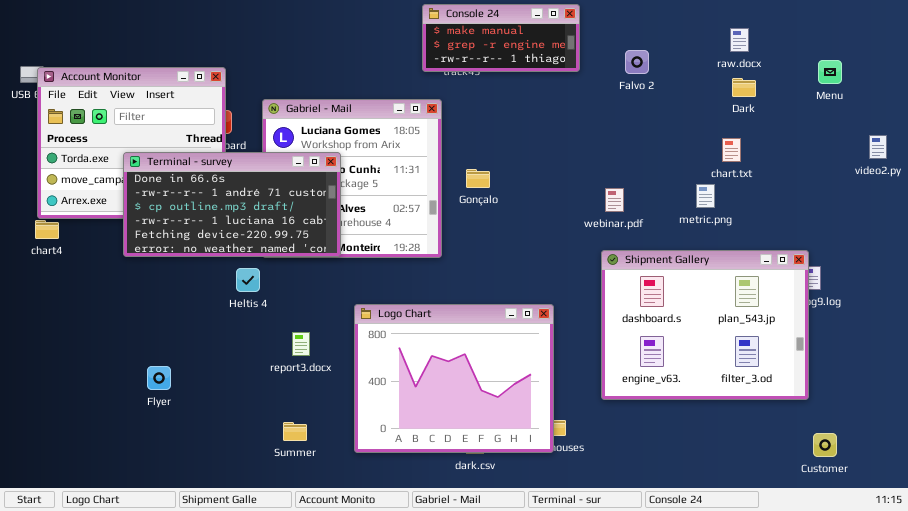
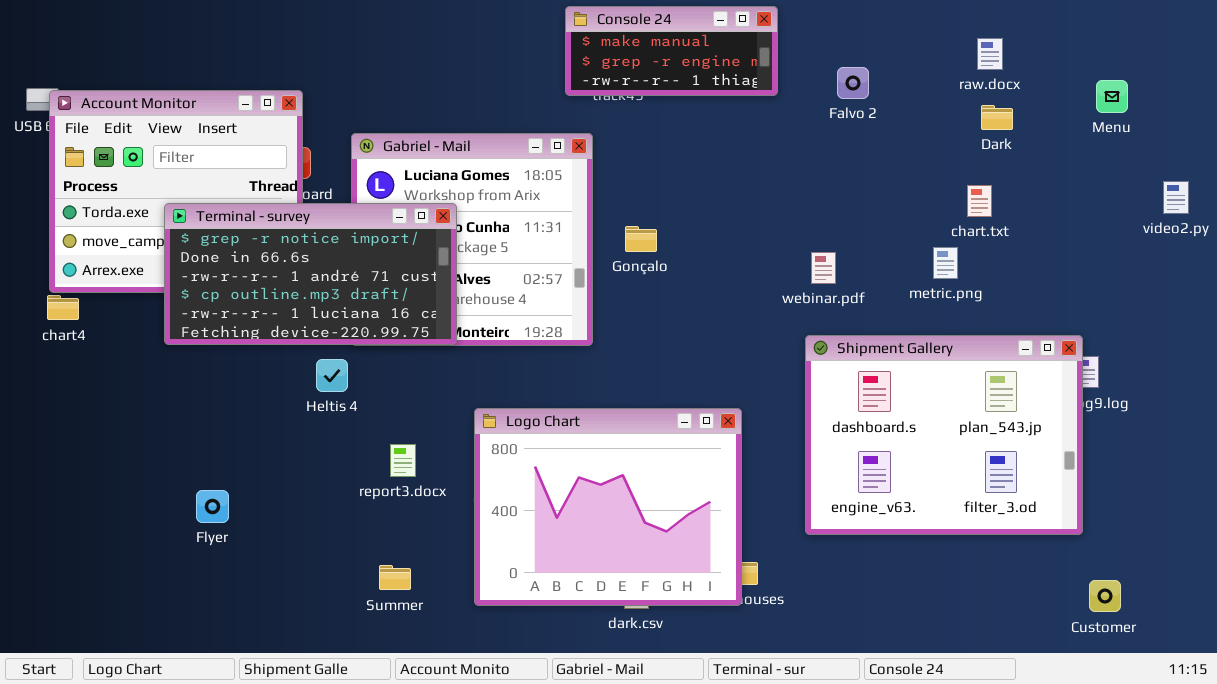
Terminal - survey: [123,152,341,257] -> [164,203,457,345], scrolled up 1 row

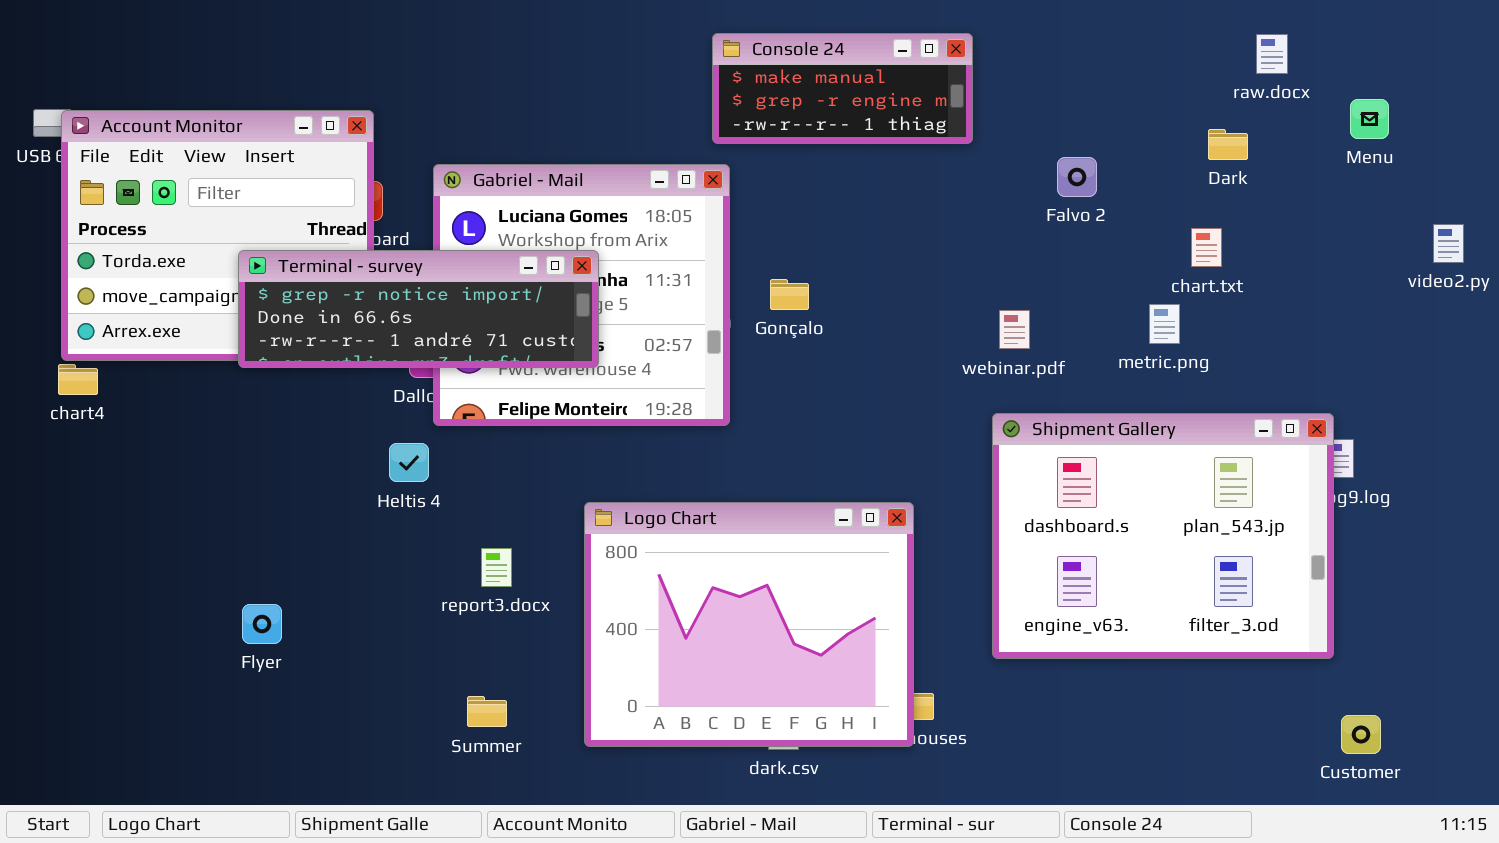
Console 24: [565,6,778,96] -> [712,33,973,144], moved
raw.docx: [977,38,1003,70] -> [1256,34,1288,74], moved
Falvo 2: [837,67,869,99] -> [1057,157,1097,197], moved
Terminal - survey: [164,203,457,345] -> [238,250,599,368], moved, resized

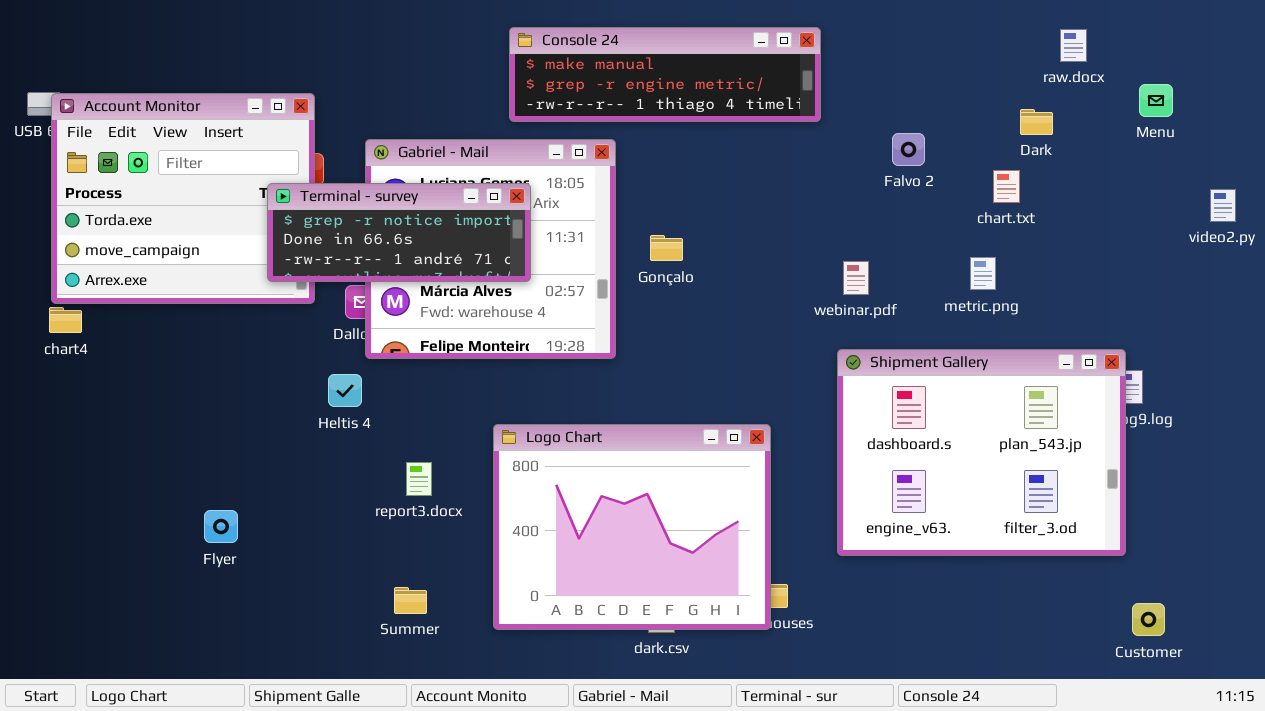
Console 24: [712,33,973,144] -> [509,27,821,122], resized
chart.txt: [1191,228,1222,267] -> [993,170,1020,203], moved
Terminal - survey: [238,250,599,368] -> [267,183,531,282], moved, resized

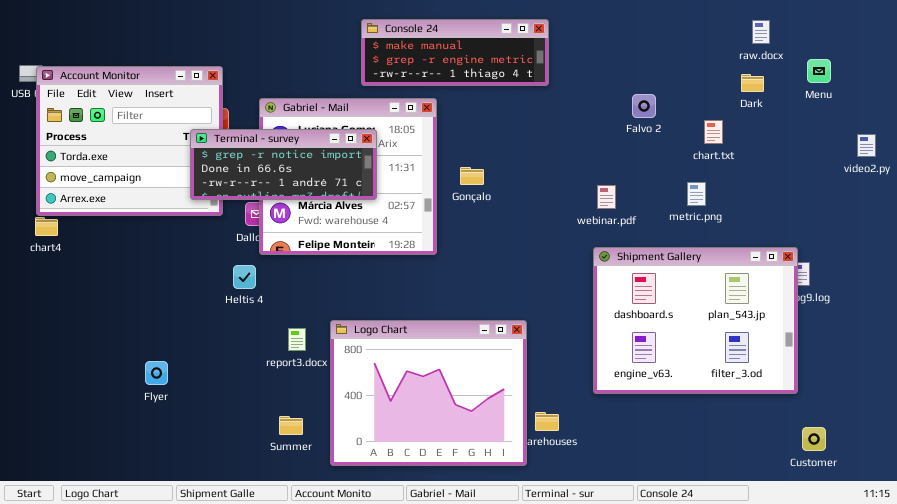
Console 24: [509,27,821,122] -> [361,19,549,86], resized
Dark: [1020,109,1053,135] -> [741,74,764,92], moved
Logo Chart: [493,424,771,630] -> [330,320,527,466], moved

